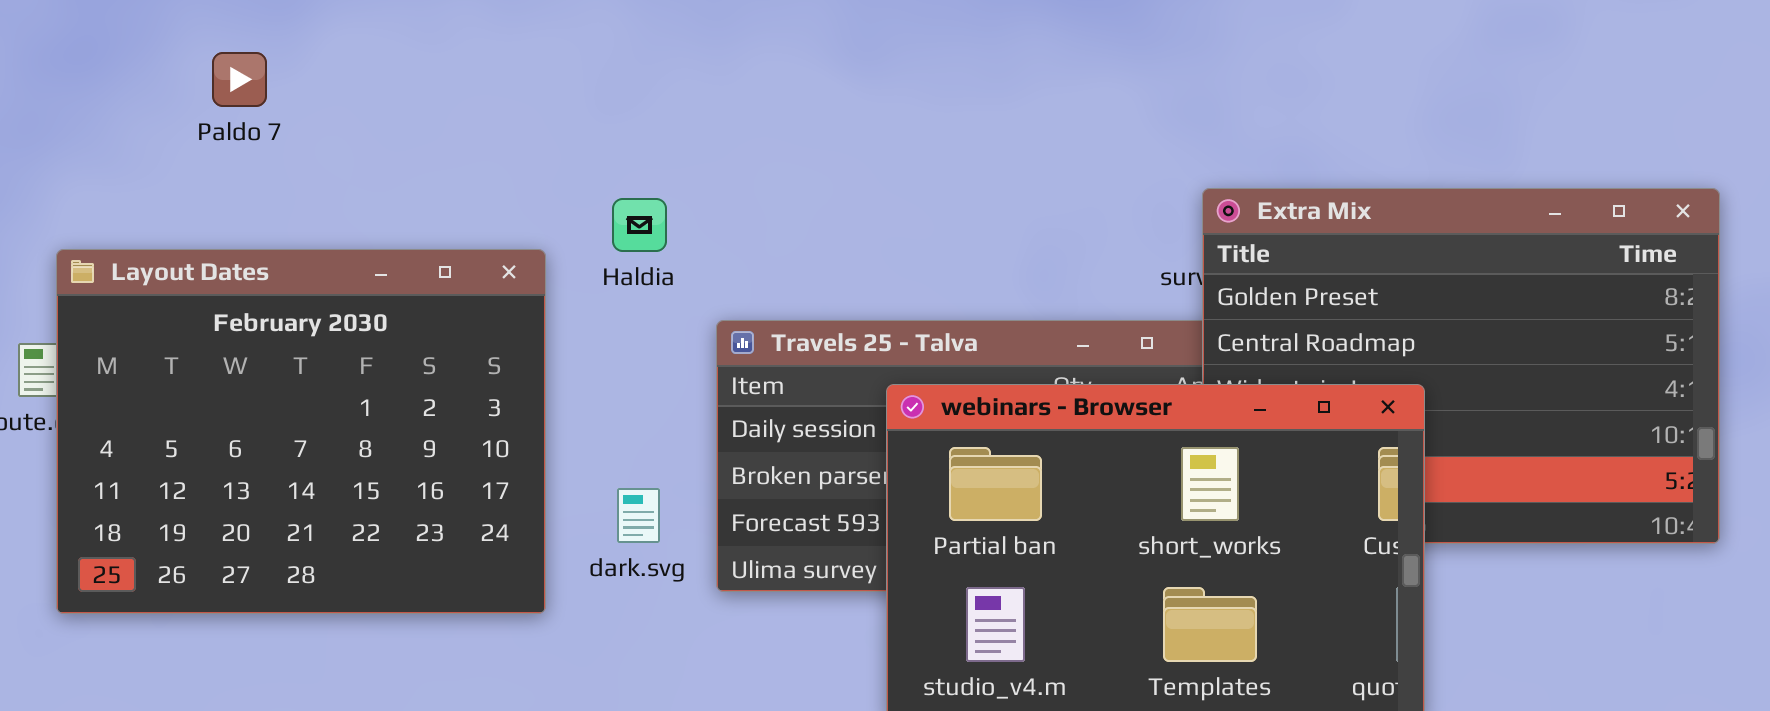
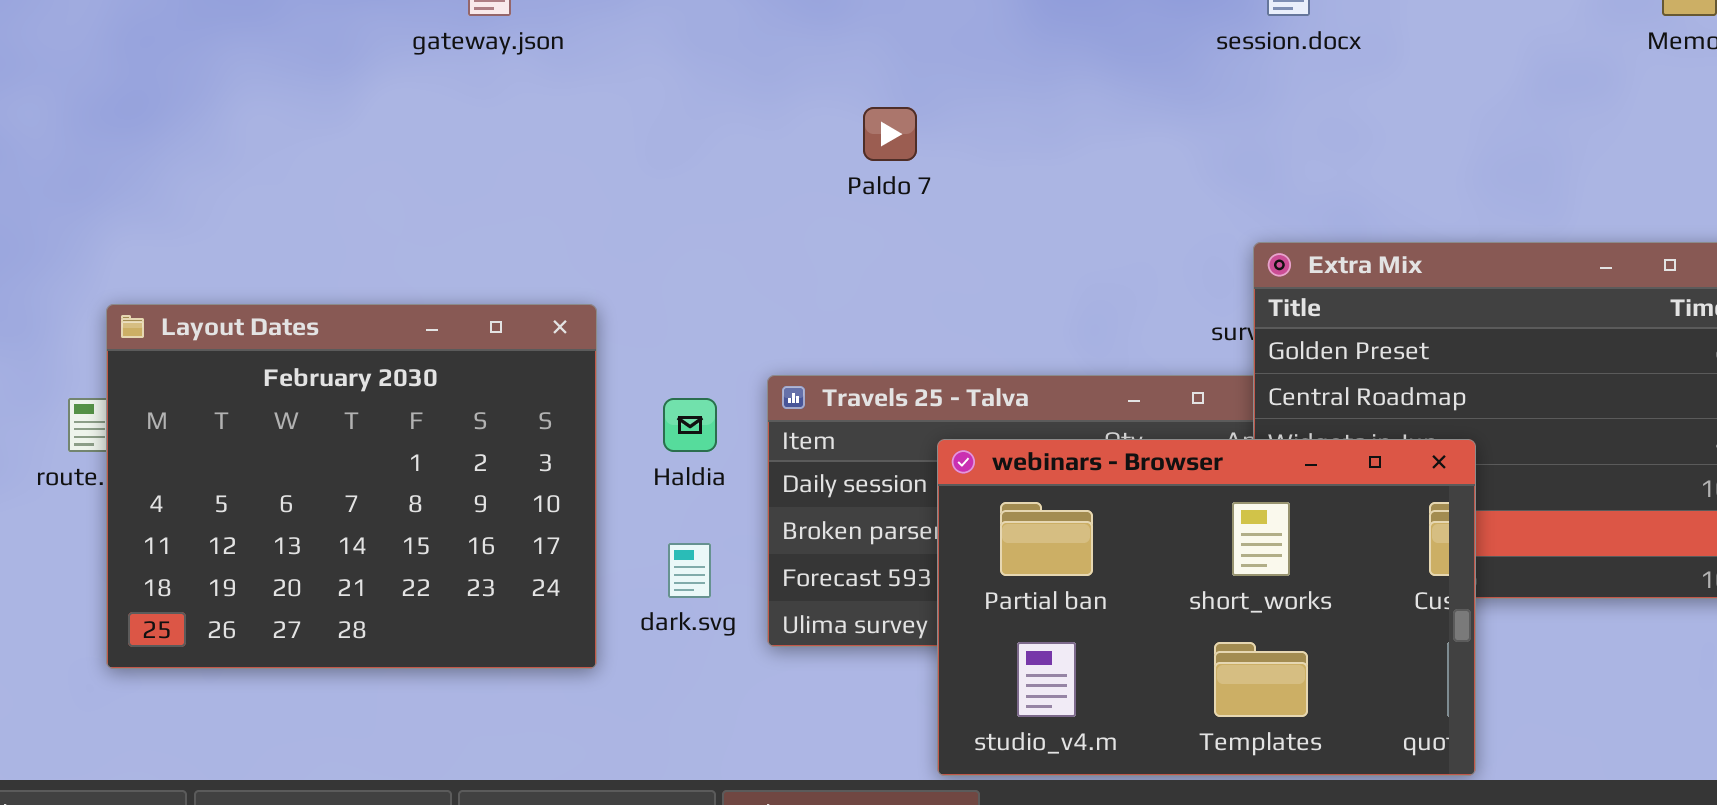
Paldo 7: [212,52,267,107] -> [863,107,917,161], moved
Haldia: [612,198,667,252] -> [663,398,717,452], moved

